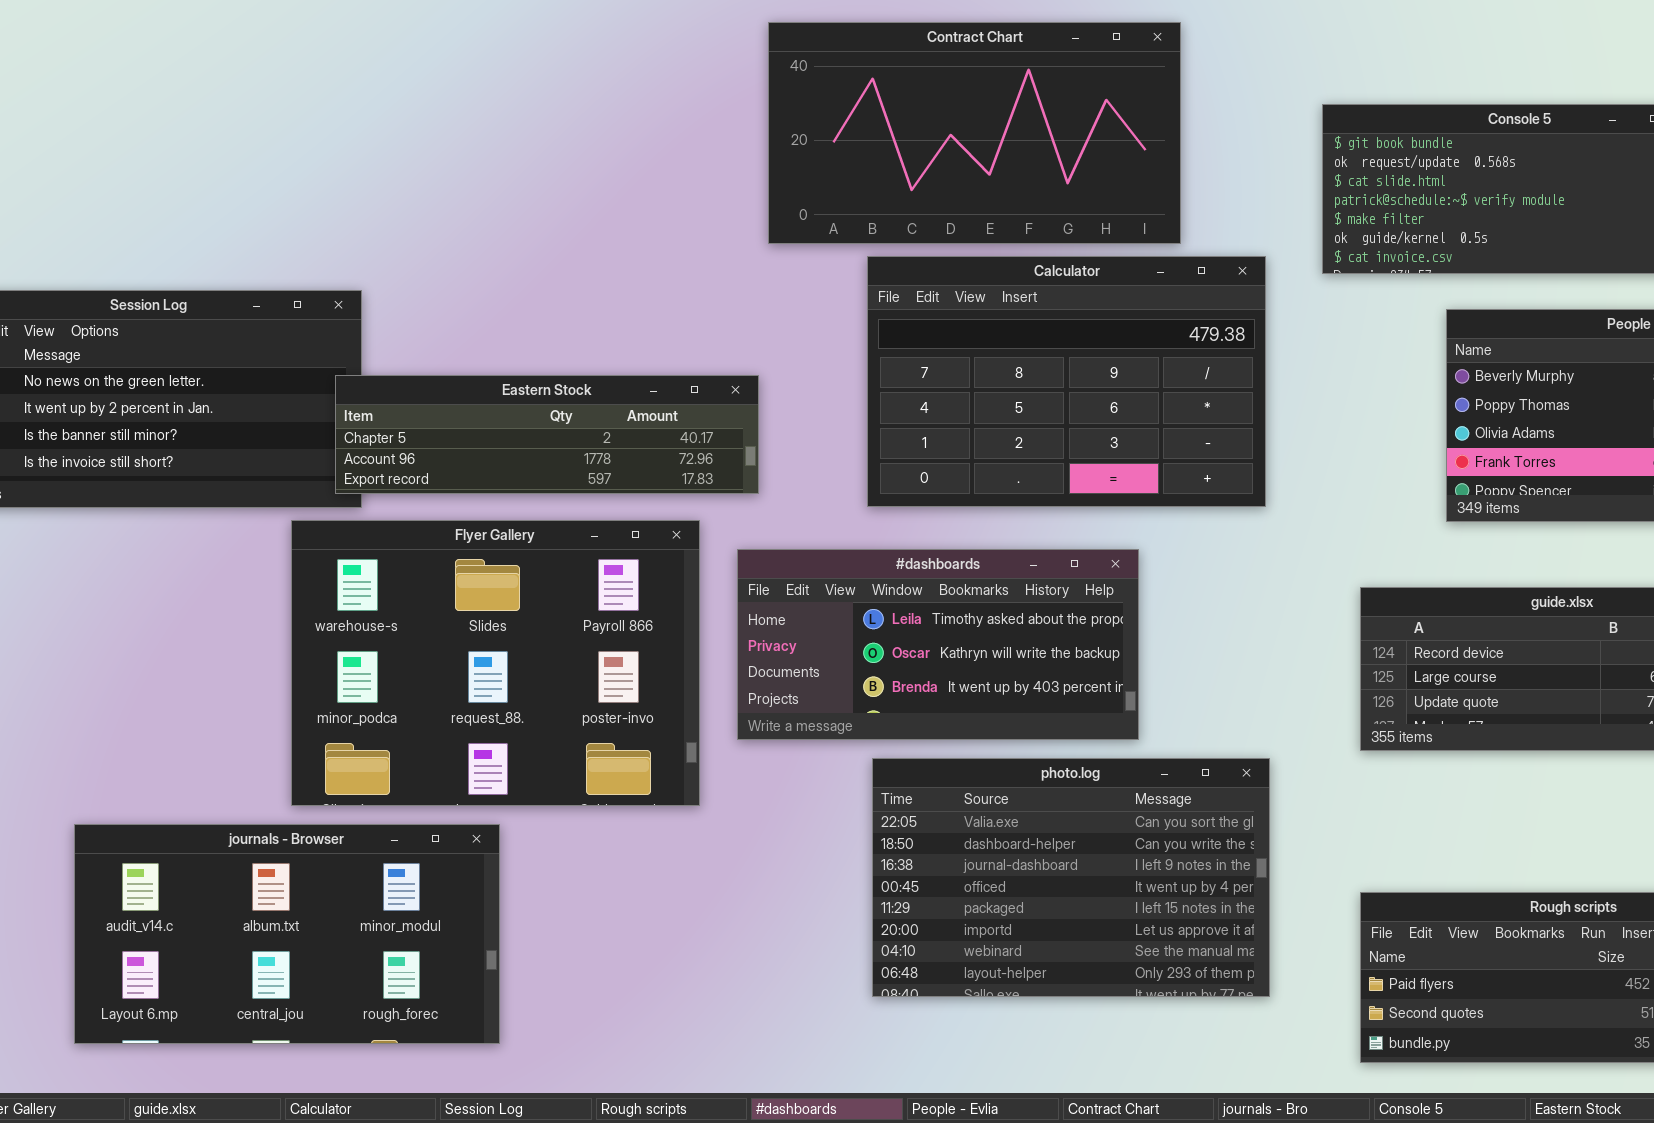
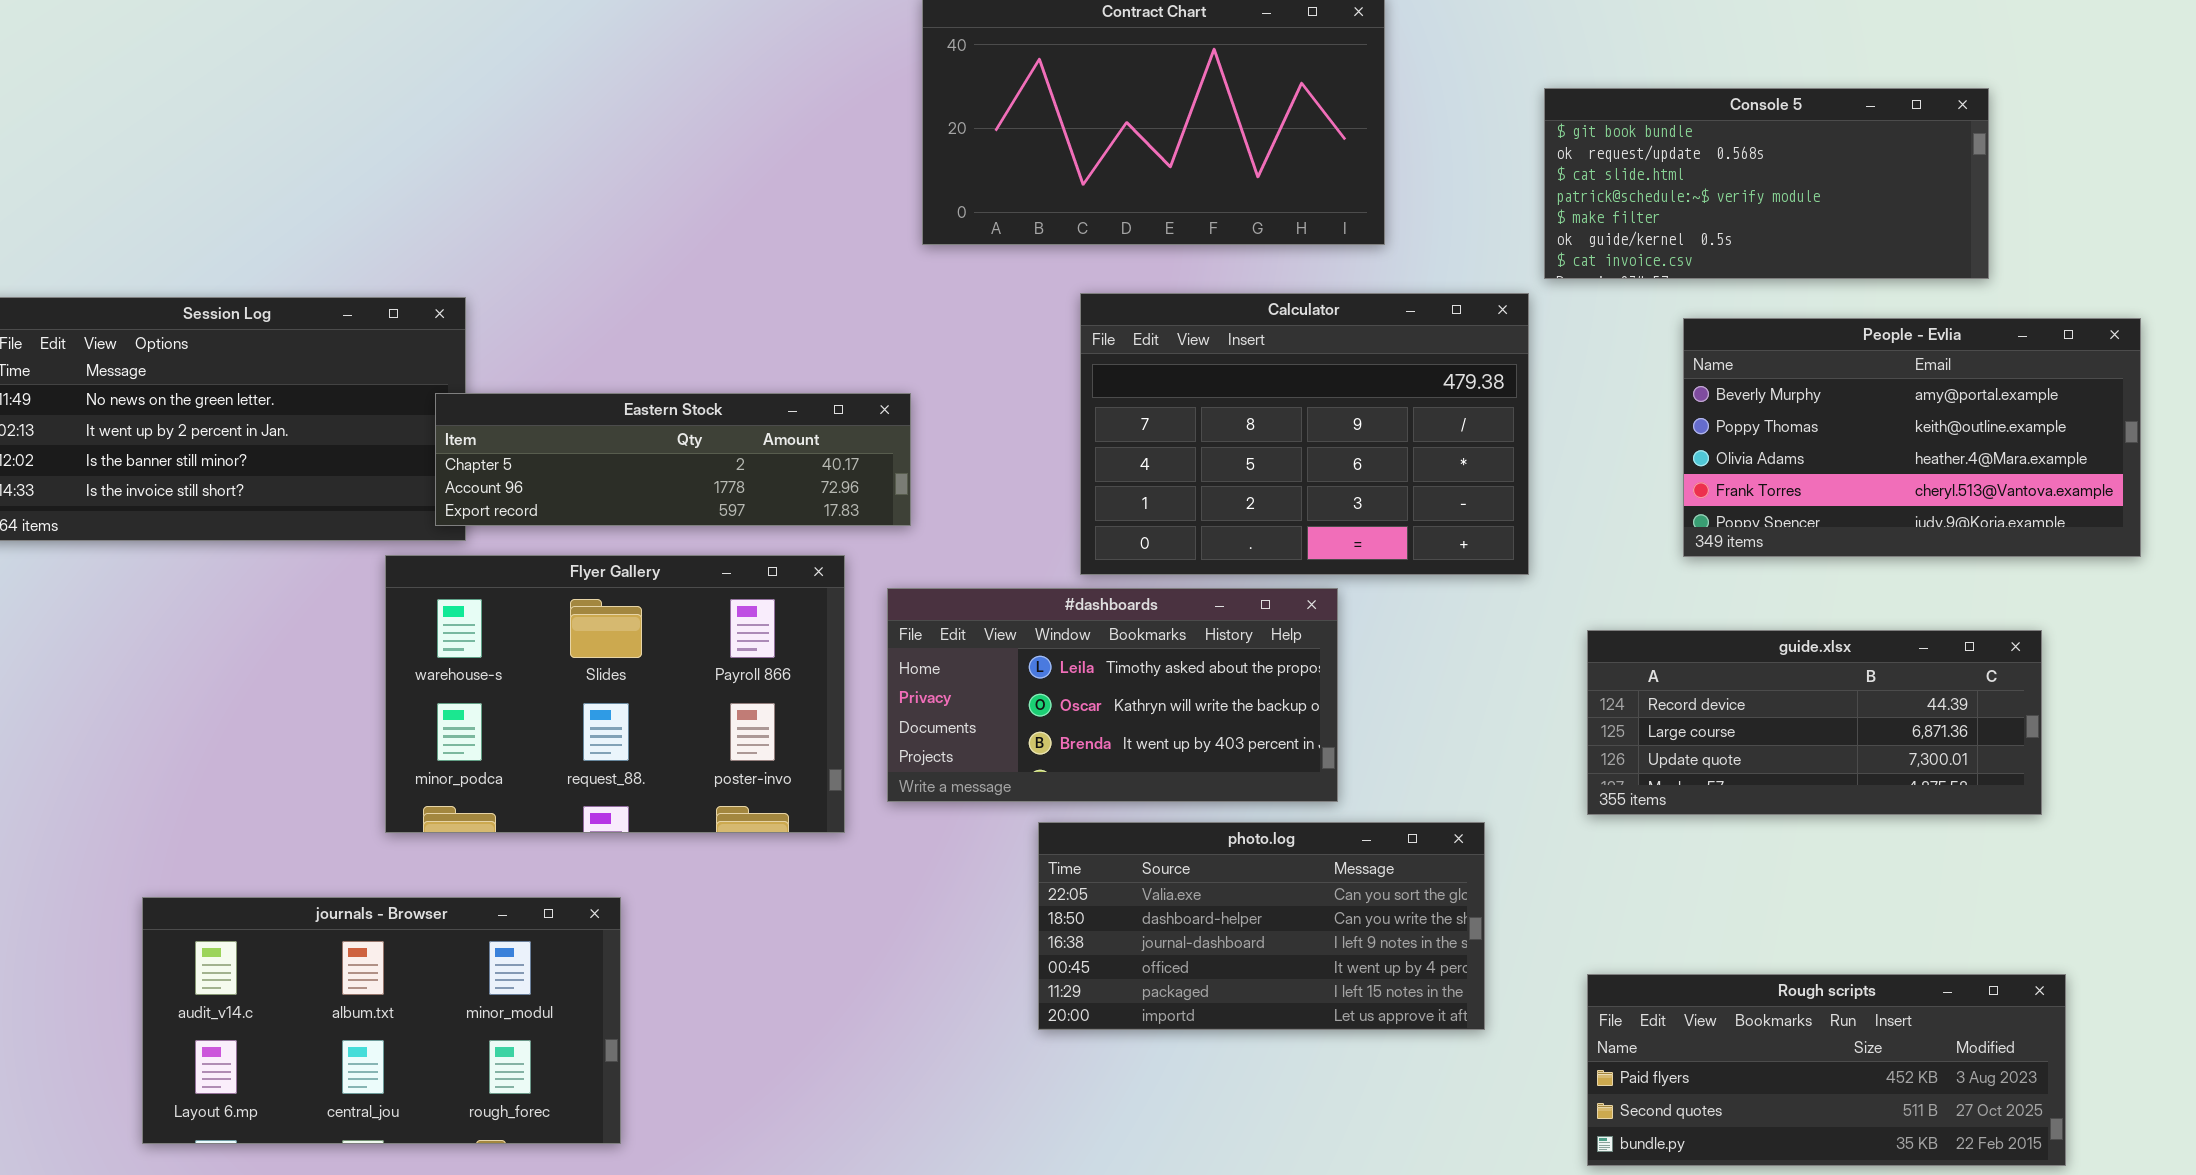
Calculator: [867,256,1266,507] -> [1080,293,1529,575], moved
Flyer Gallery: [291,520,700,806] -> [385,555,845,833], resized
photo.log: [872,758,1270,997] -> [1038,822,1485,1030], resized

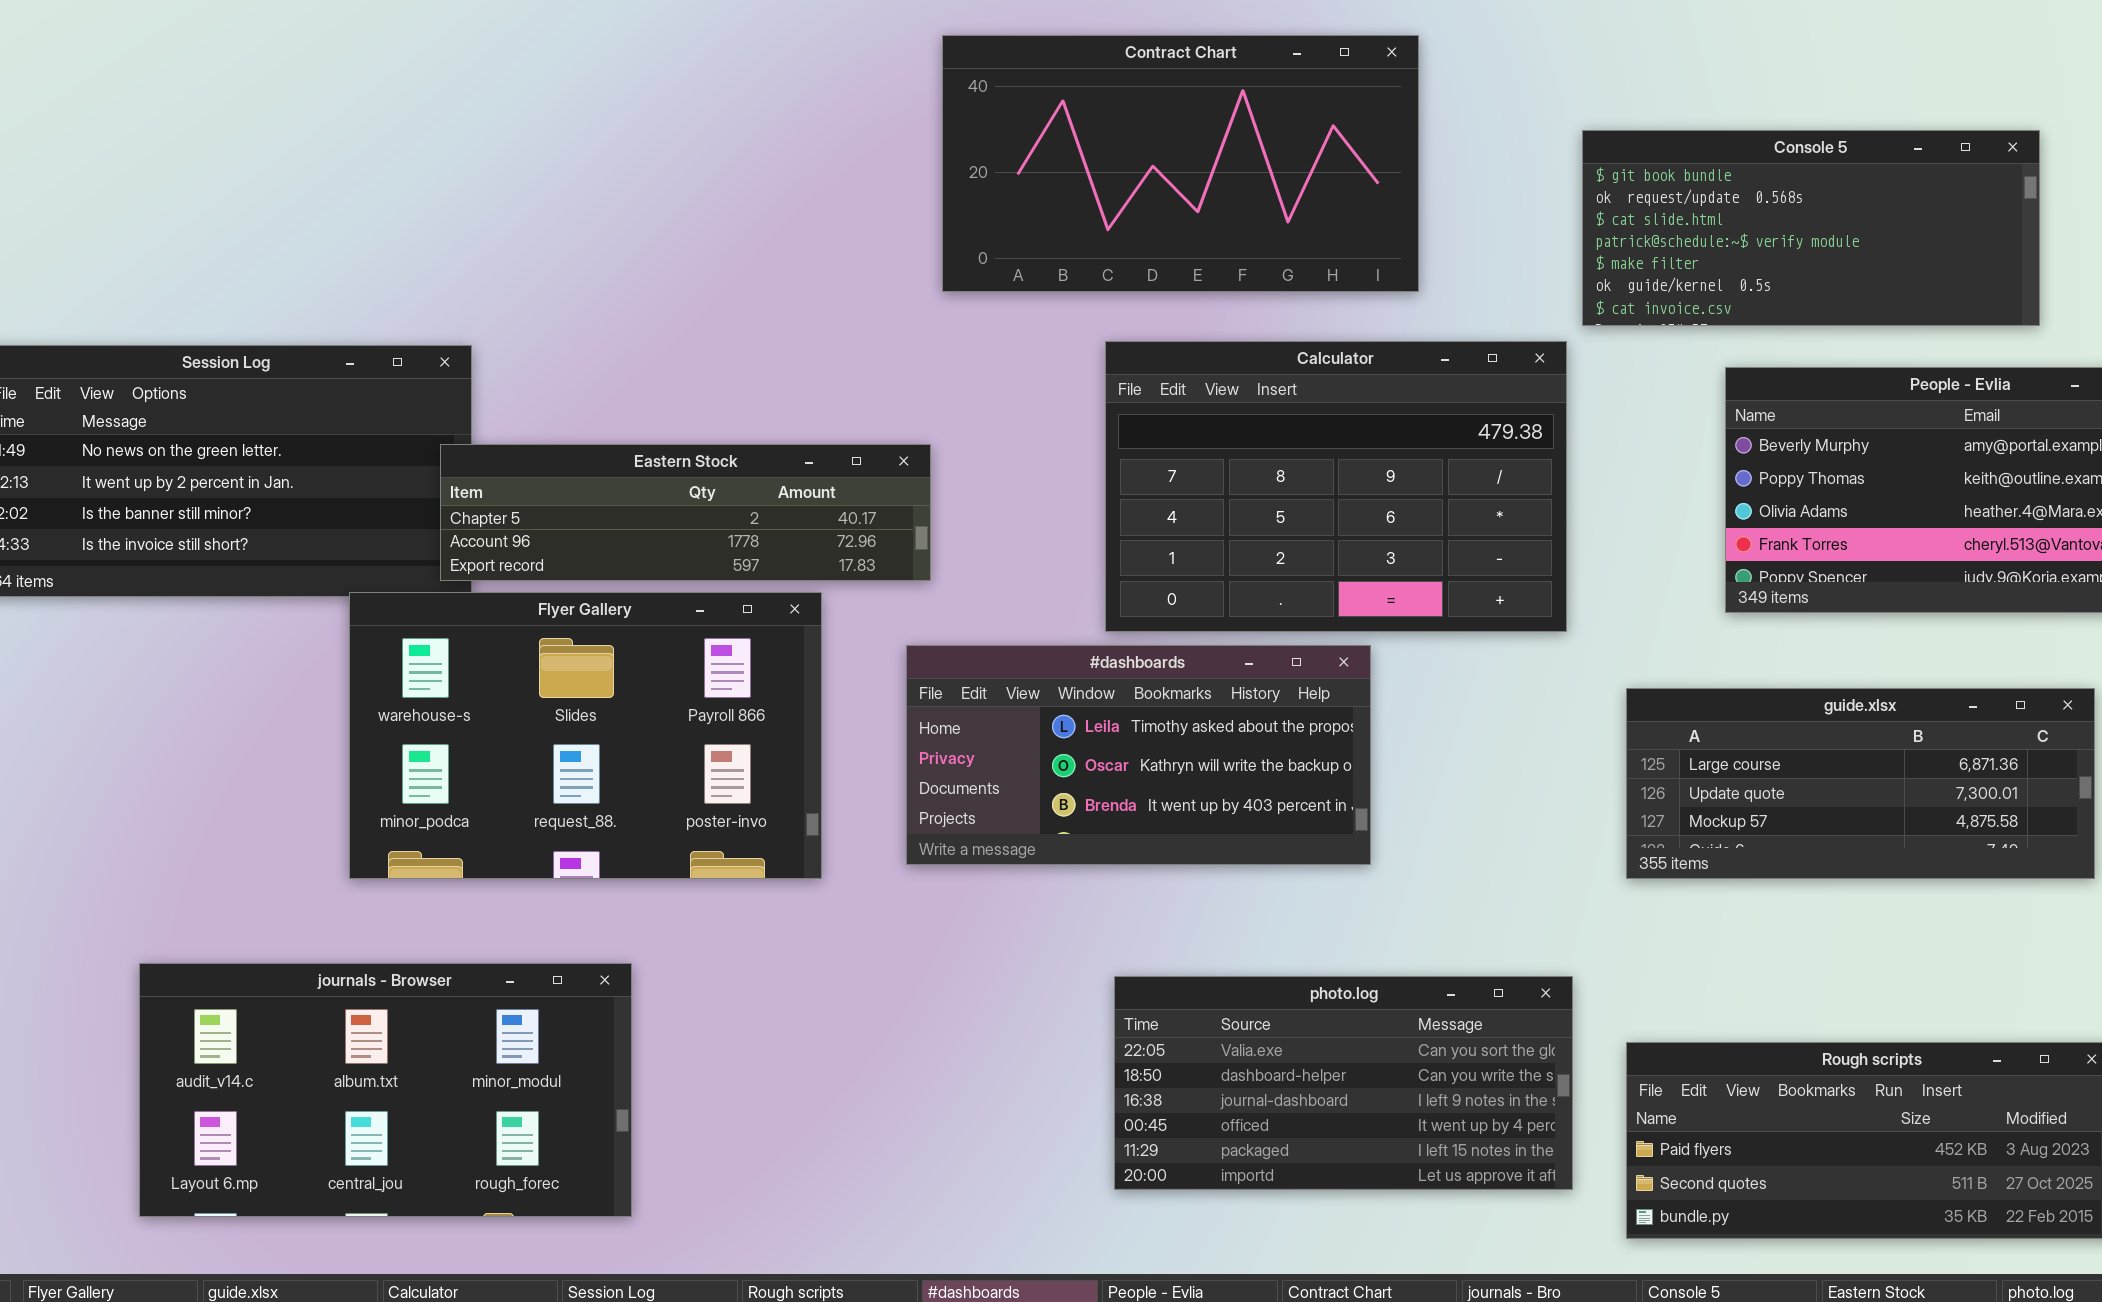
Flyer Gallery: [385,555,845,833] -> [349,592,822,879], moved
guide.xlsx: [1587,630,2042,815] -> [1626,688,2095,879], scrolled down 1 row
photo.log: [1038,822,1485,1030] -> [1114,976,1573,1190], moved

